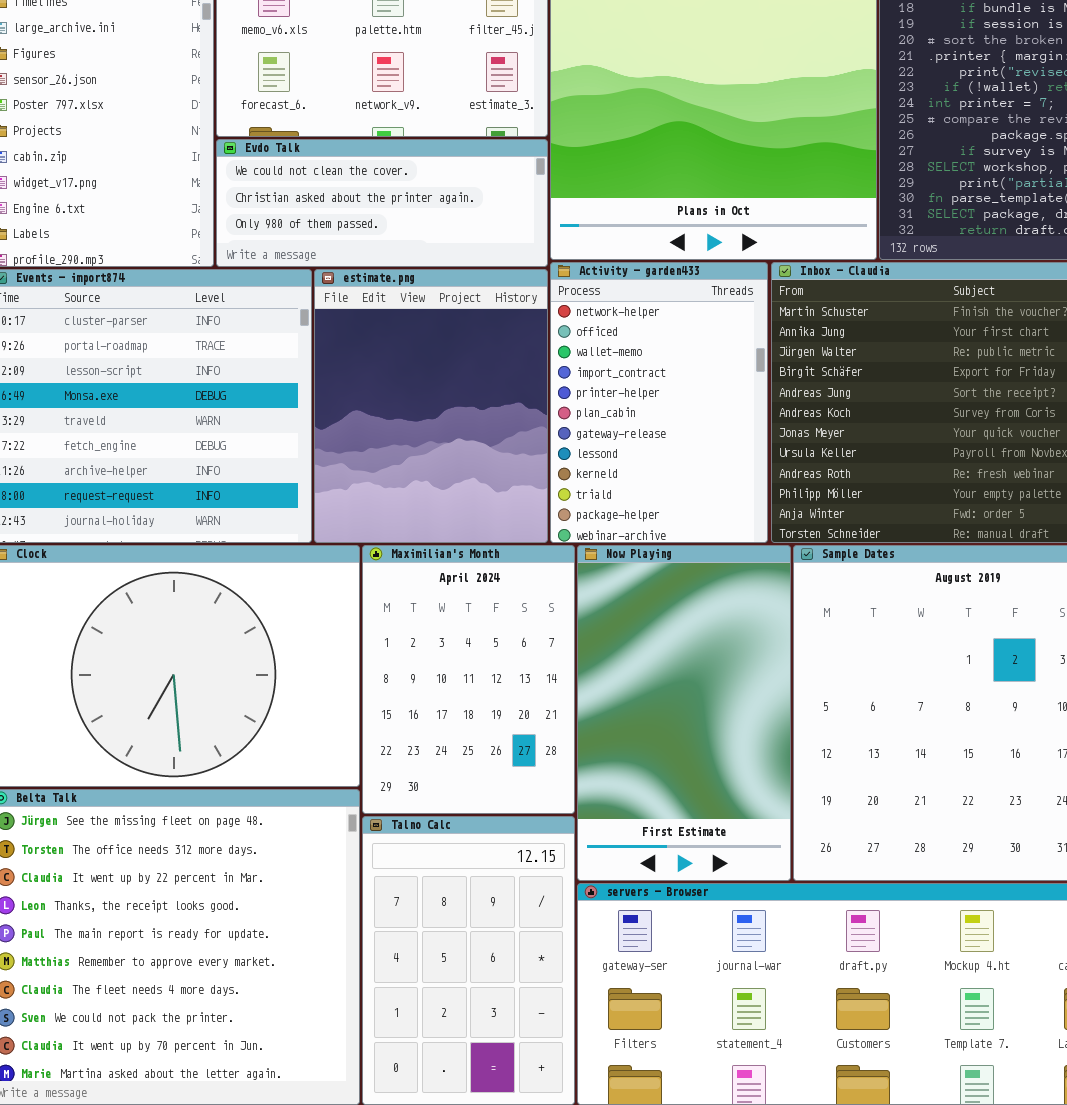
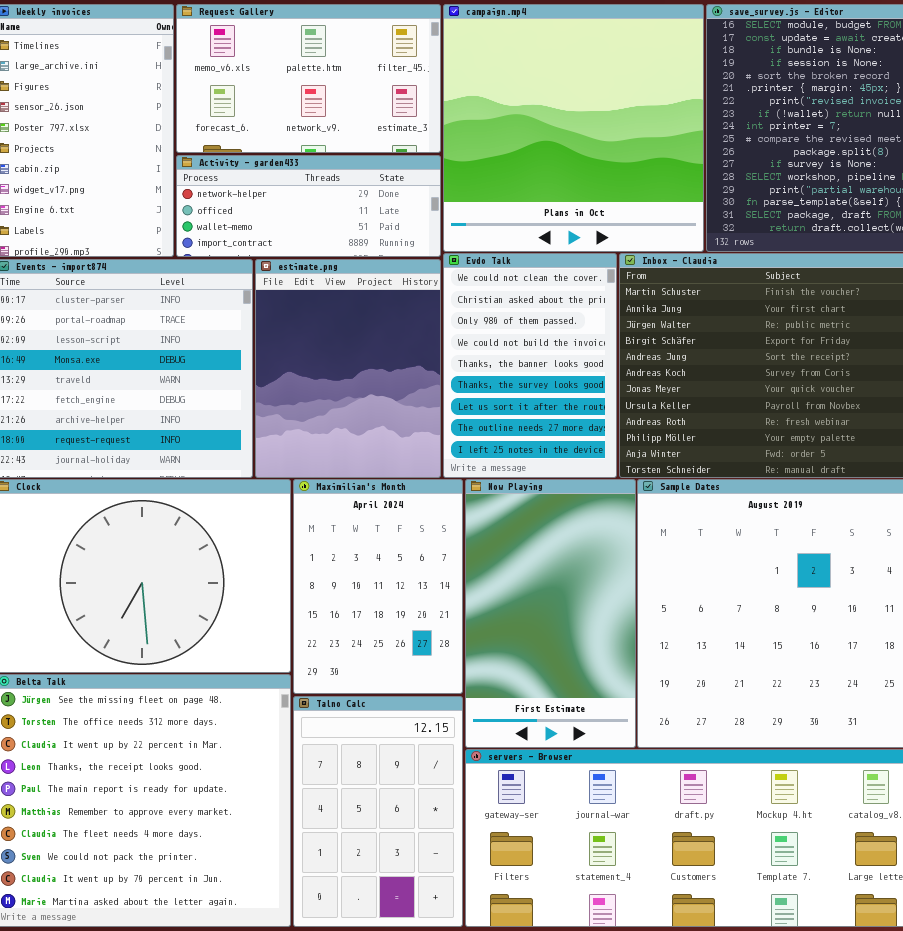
Evdo Talk: [216,139,548,267] -> [443,253,617,478], moved, resized
Activity - garden433: [550,262,768,543] -> [176,155,441,257], moved, resized

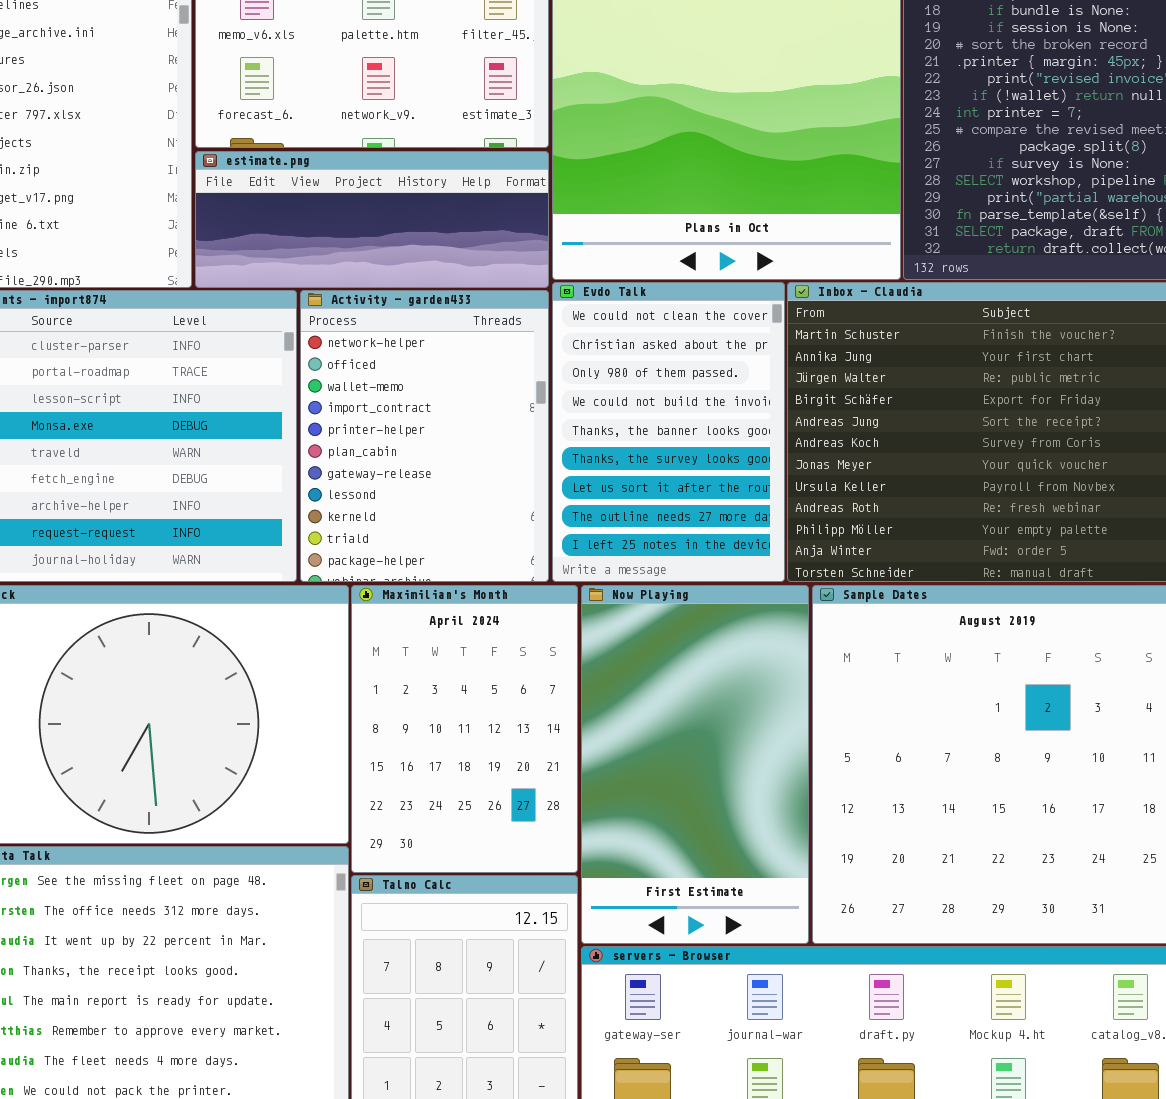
Activity - garden433: [176,155,441,257] -> [300,290,549,582], moved, resized
estimate.png: [255,259,441,478] -> [195,151,549,288], moved, resized

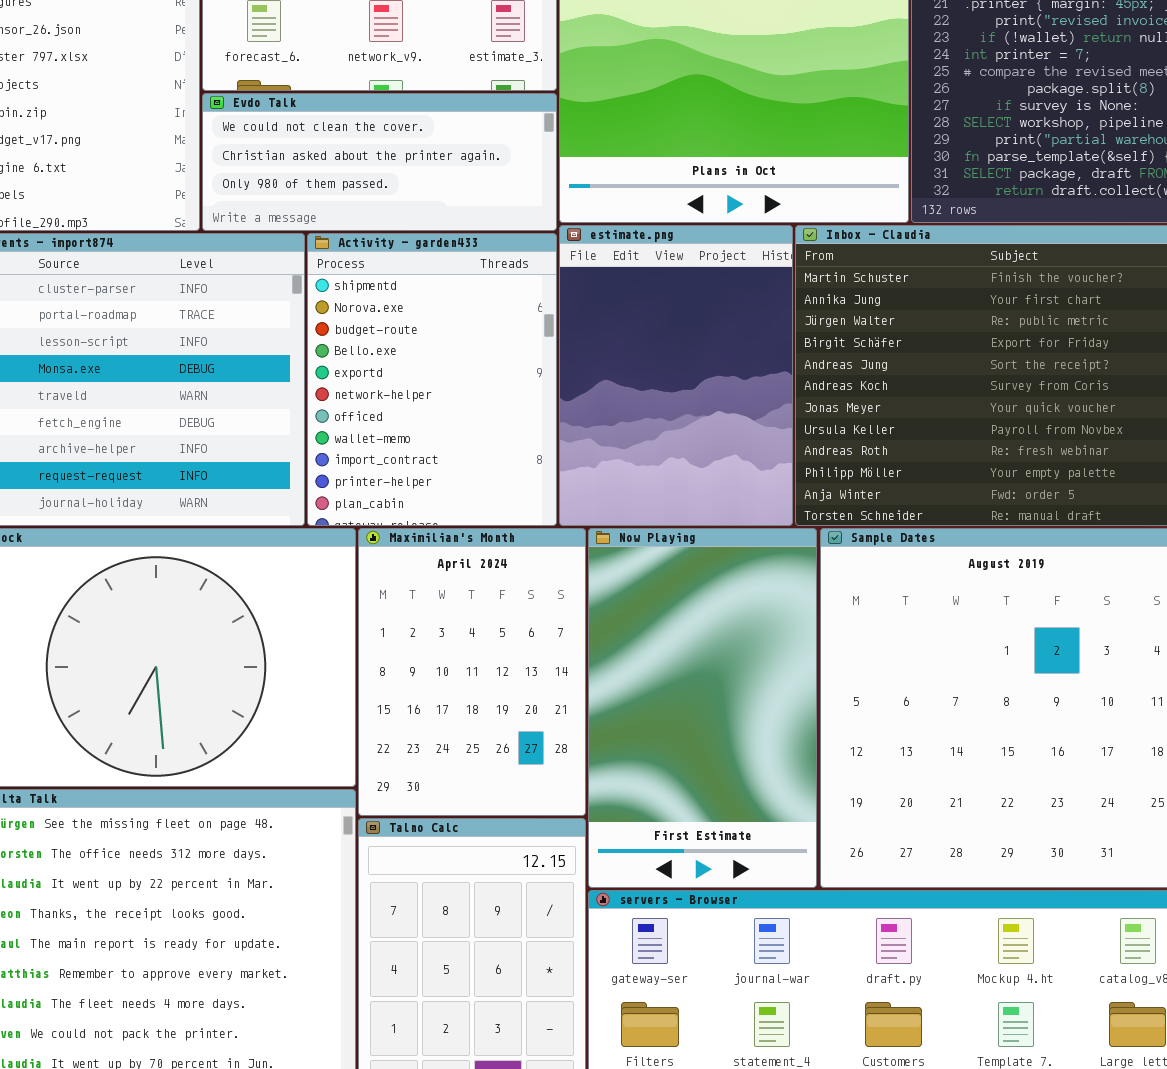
estimate.png: [195,151,549,288] -> [559,225,793,526], moved, resized
Evdo Talk: [552,282,785,582] -> [202,93,557,231], moved, resized
Activity - garden433: [300,290,549,582] -> [307,233,557,526], scrolled up 5 rows

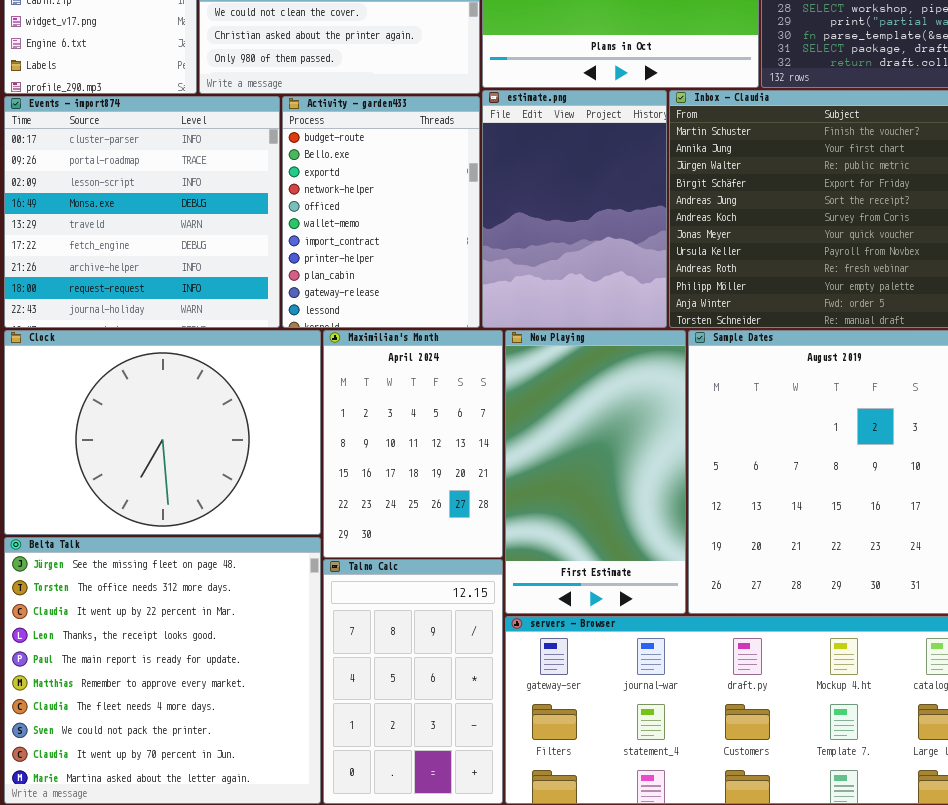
Activity - garden433: [307,233,557,526] -> [282,96,480,328], scrolled down 2 rows

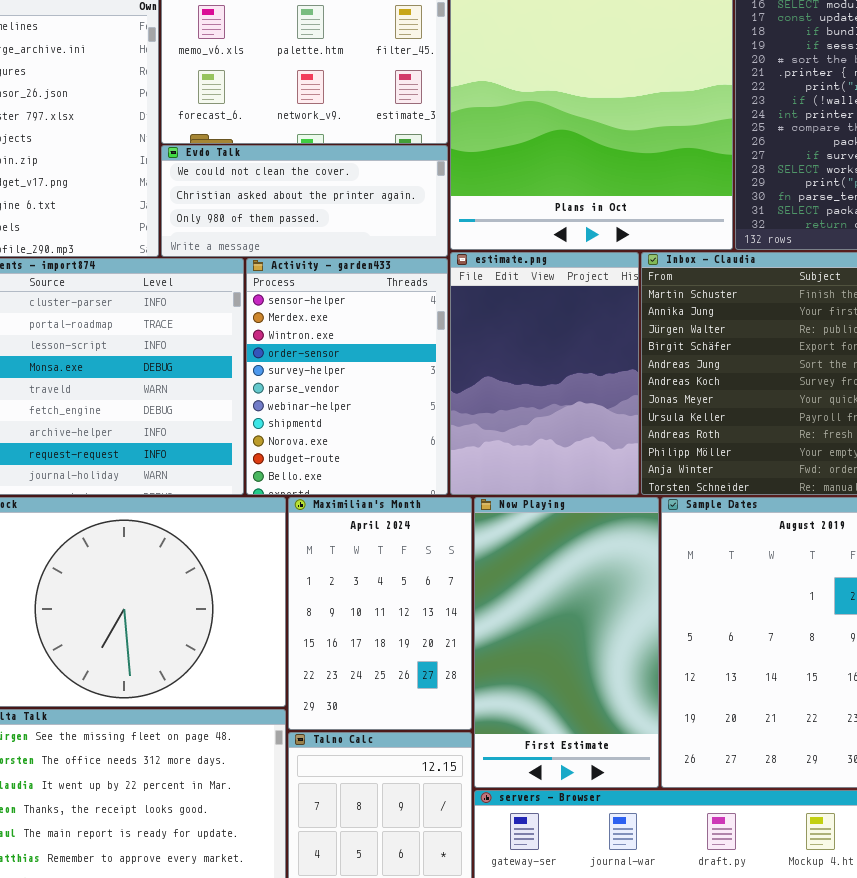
Activity - garden433: [282,96,480,328] -> [246,258,448,495], scrolled up 9 rows

